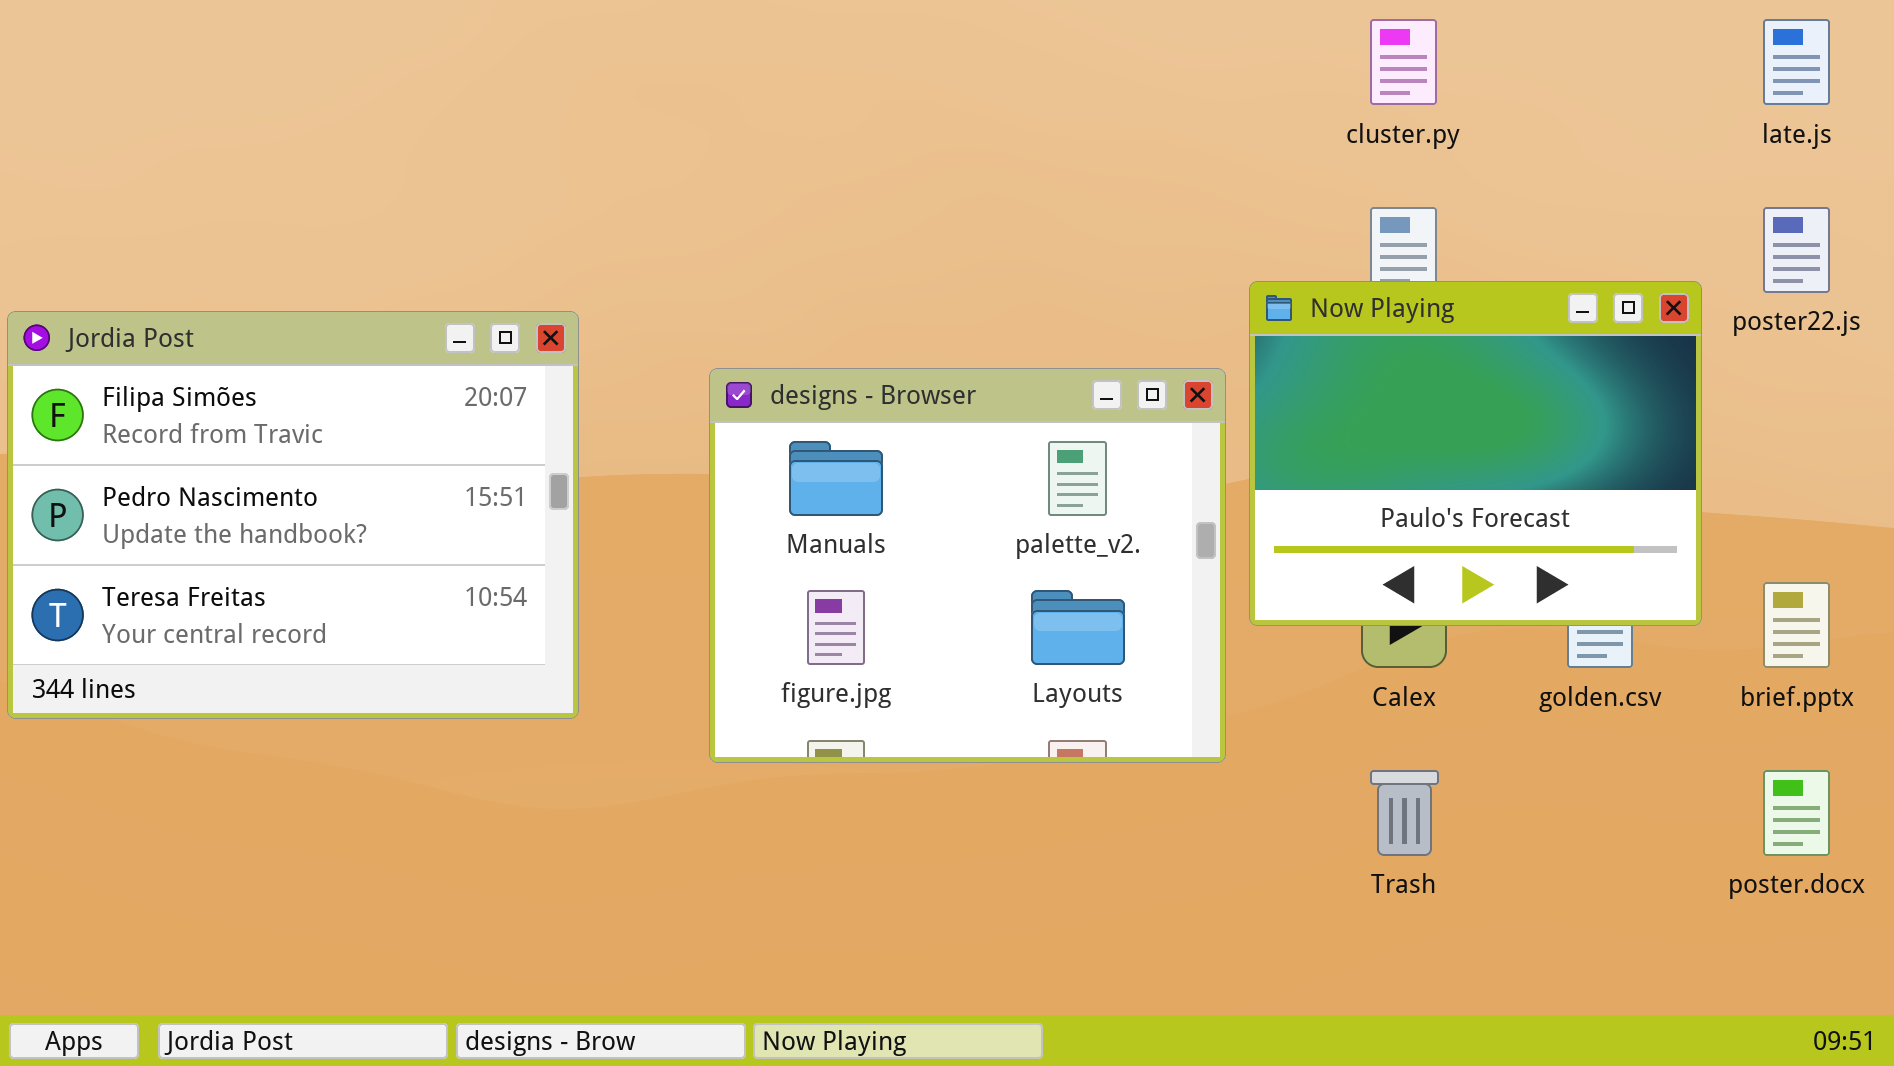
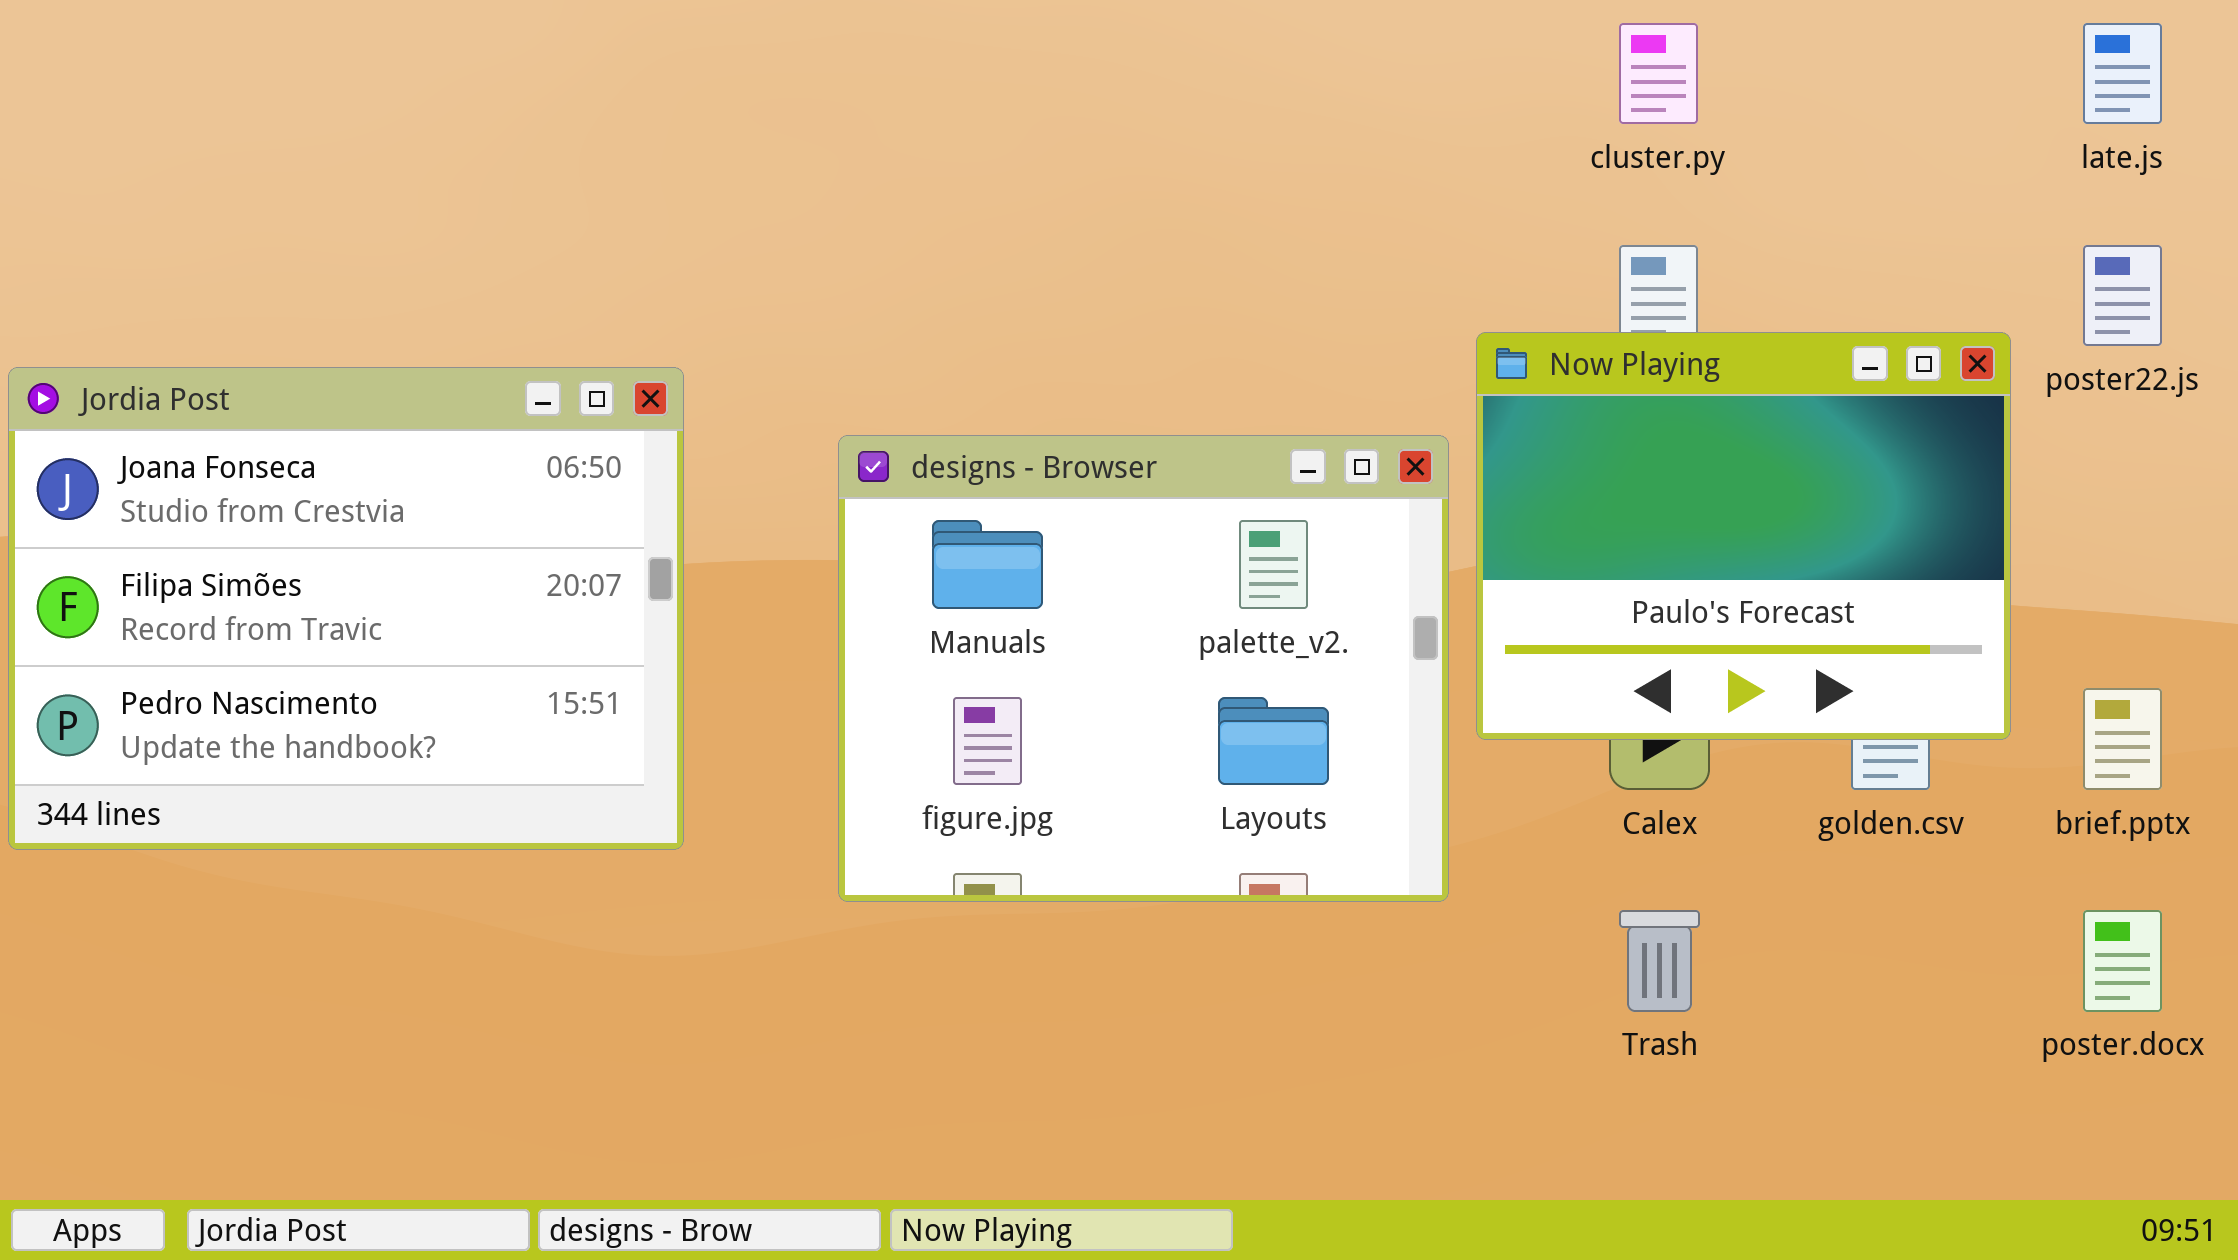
Jordia Post: [7,311,579,719] -> [8,367,684,850], scrolled up 1 row

